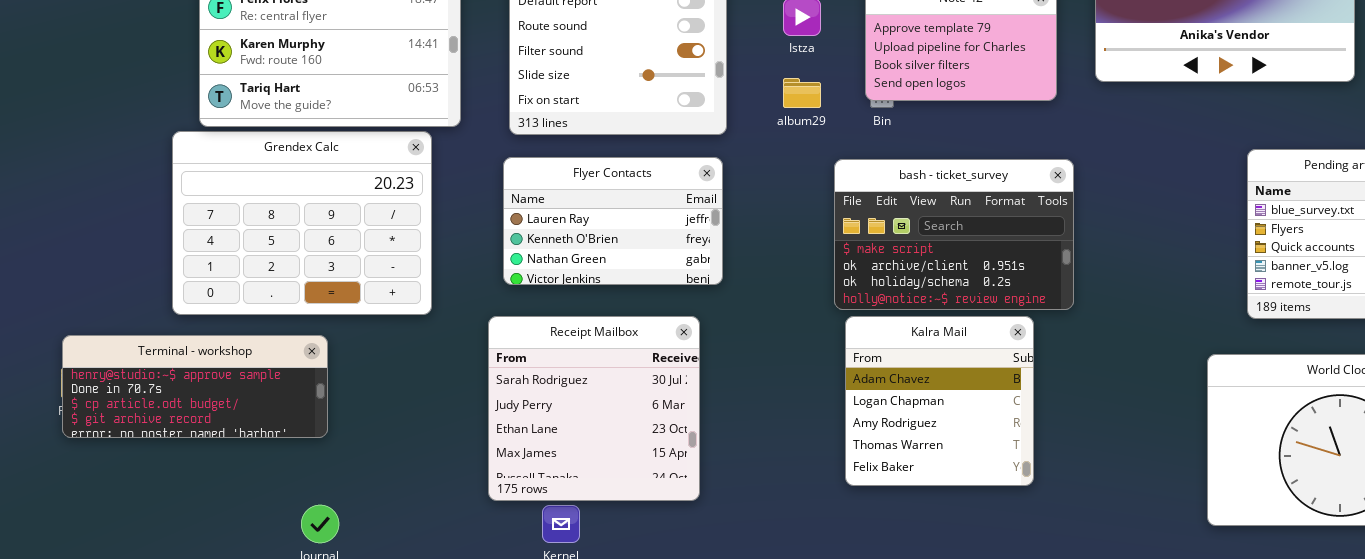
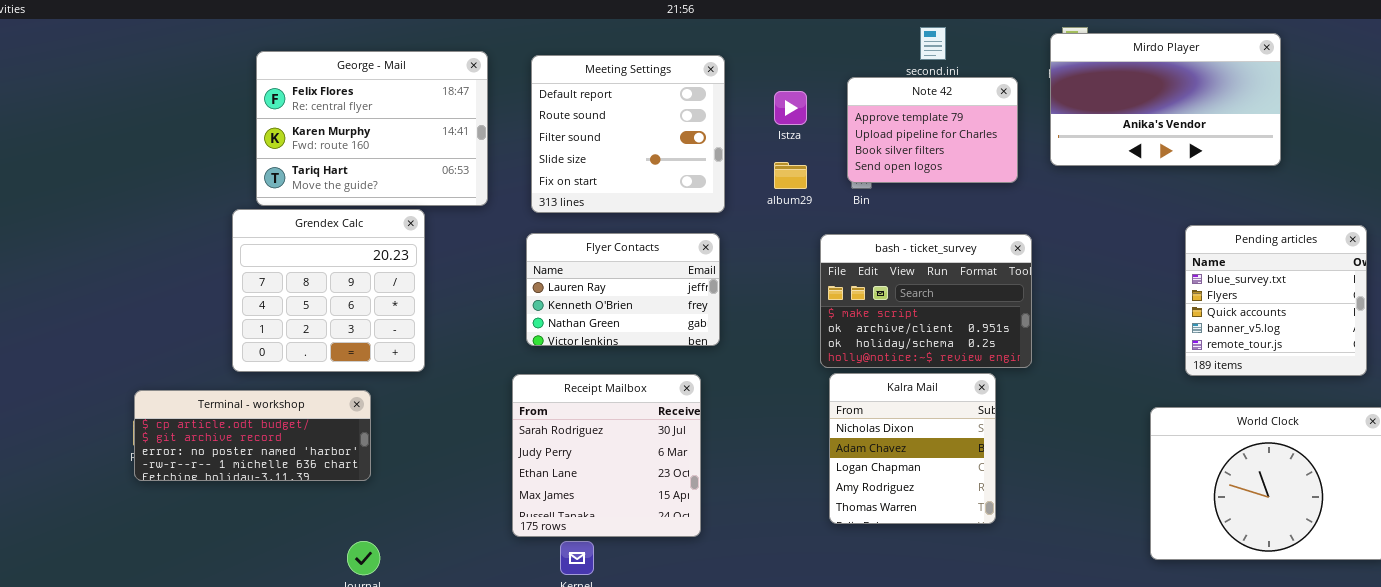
Grendex Calc: [172,131,432,315] -> [232,209,425,372], resized
Kalra Mail: [845,316,1034,486] -> [829,373,996,524], scrolled up 1 row
Terminal - workshop: [62,335,328,438] -> [134,390,371,481], scrolled down 2 rows

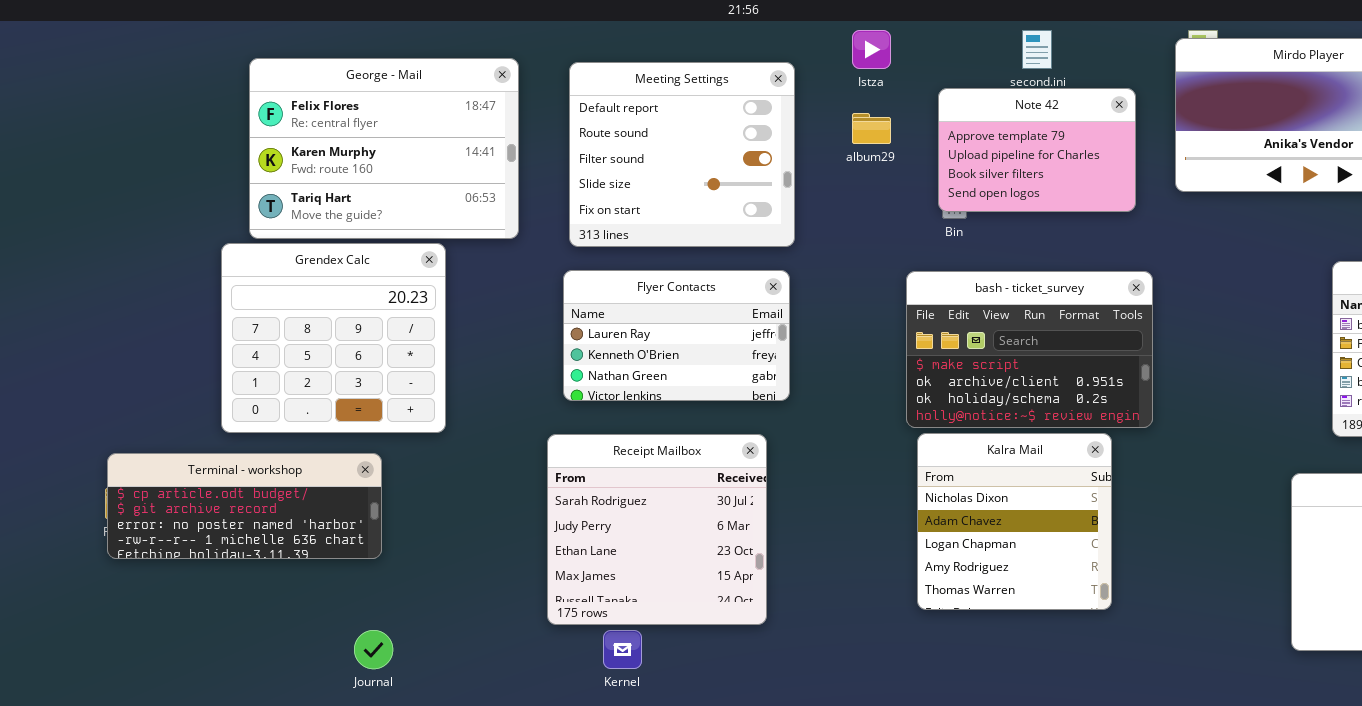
Istza: [774,91,807,125] -> [852,30,891,69], moved
album29: [774,162,807,189] -> [852,113,891,144], moved

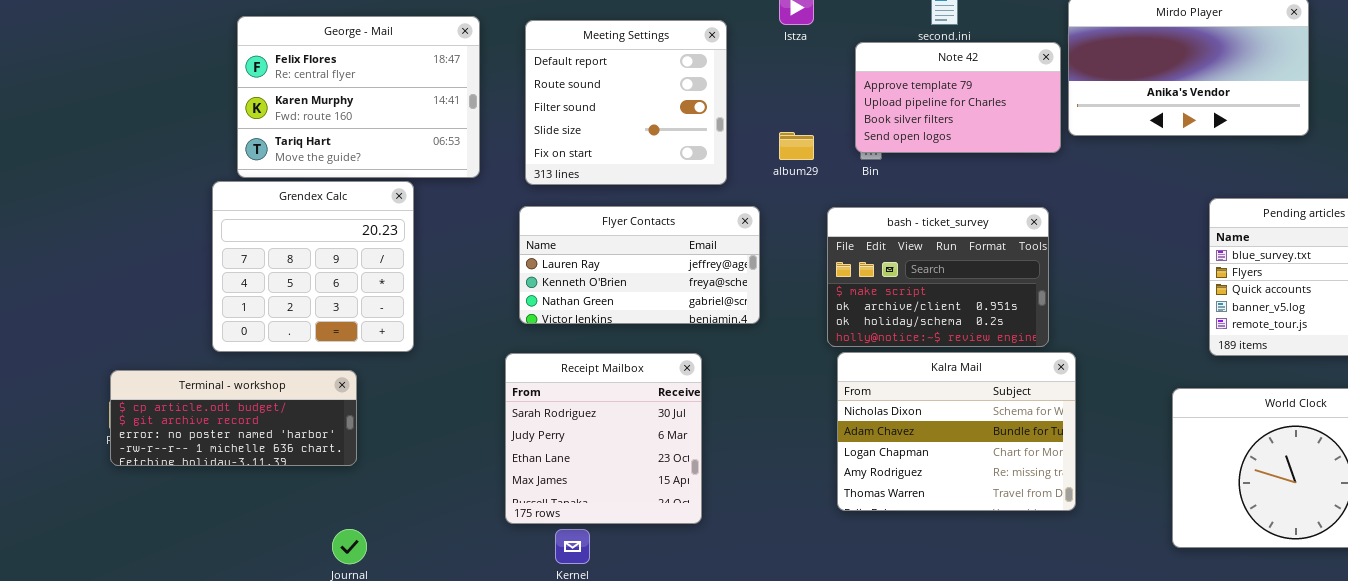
Note 42: [938,88,1136,212] -> [855,42,1061,153], resized
album29: [852,113,891,144] -> [779,132,814,160], moved
Flyer Contacts: [563,270,790,401] -> [519,206,760,324], resized
Kalra Mail: [917,433,1112,610] -> [837,352,1076,511], resized

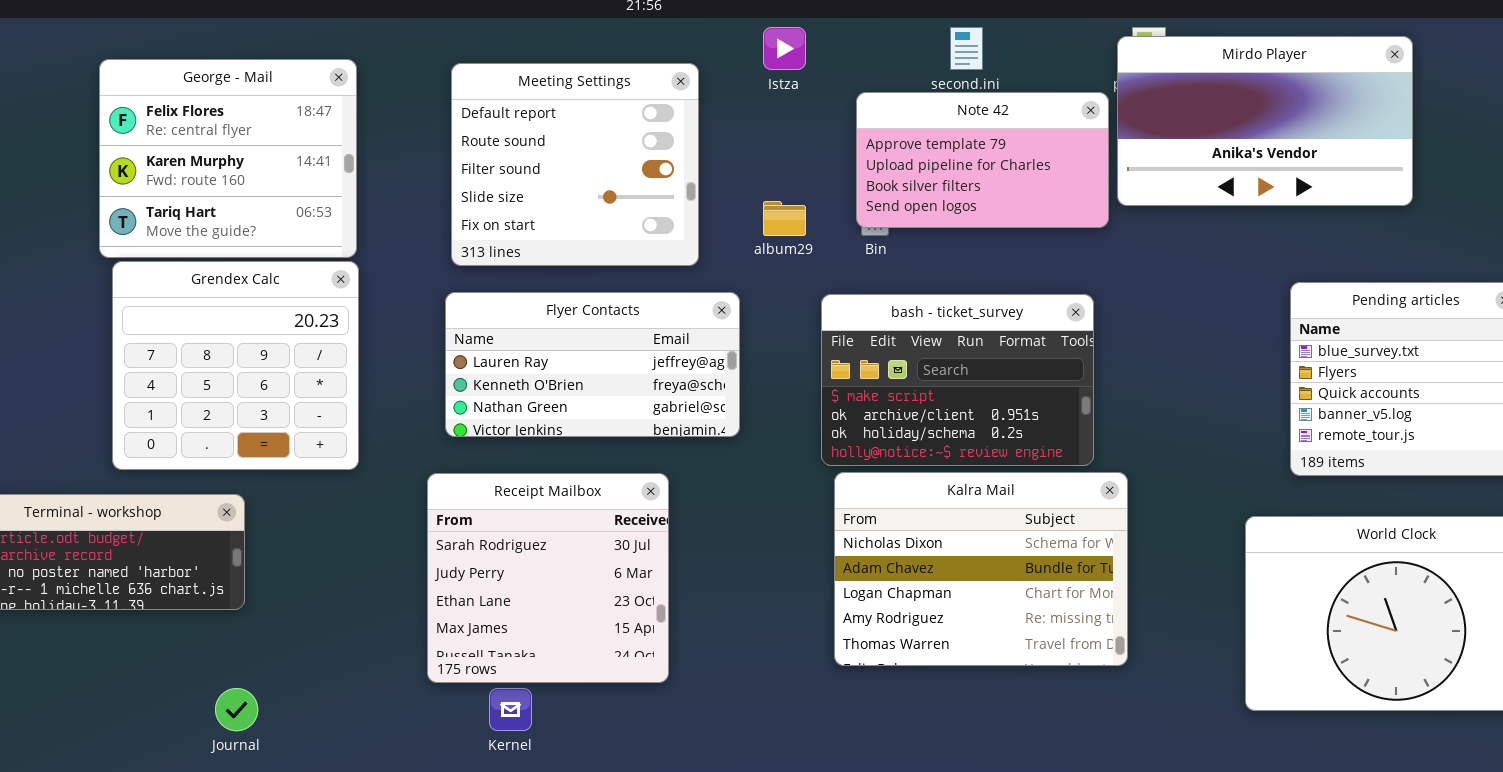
George - Mail: [237,16,480,178] -> [99,59,357,258], resized
Grendex Calc: [212,181,414,352] -> [112,261,359,470], moved

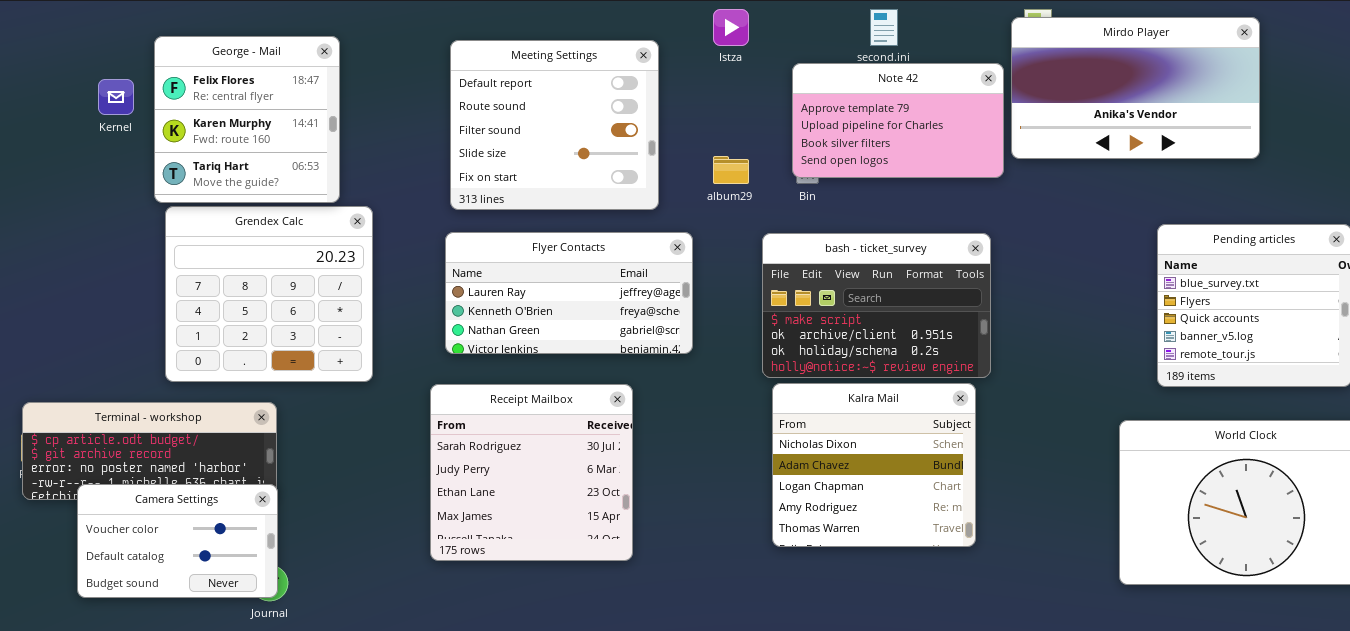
George - Mail: [99,59,357,258] -> [154,36,340,203], resized
Kalra Mail: [834,472,1128,666] -> [772,383,976,547], resized
Camera Settings: none -> [77,484,278,598], opened
Kernel: [489,688,532,731] -> [98,79,134,115], moved

